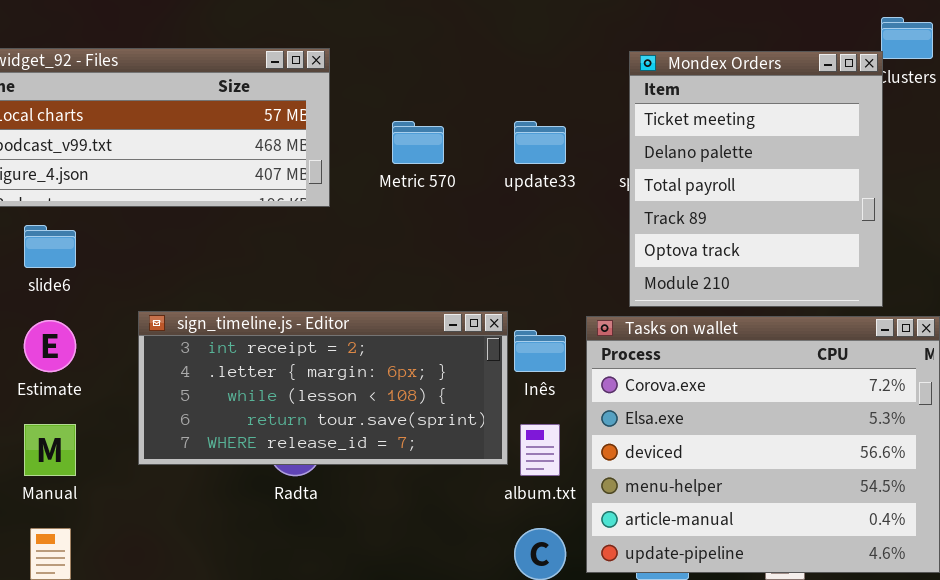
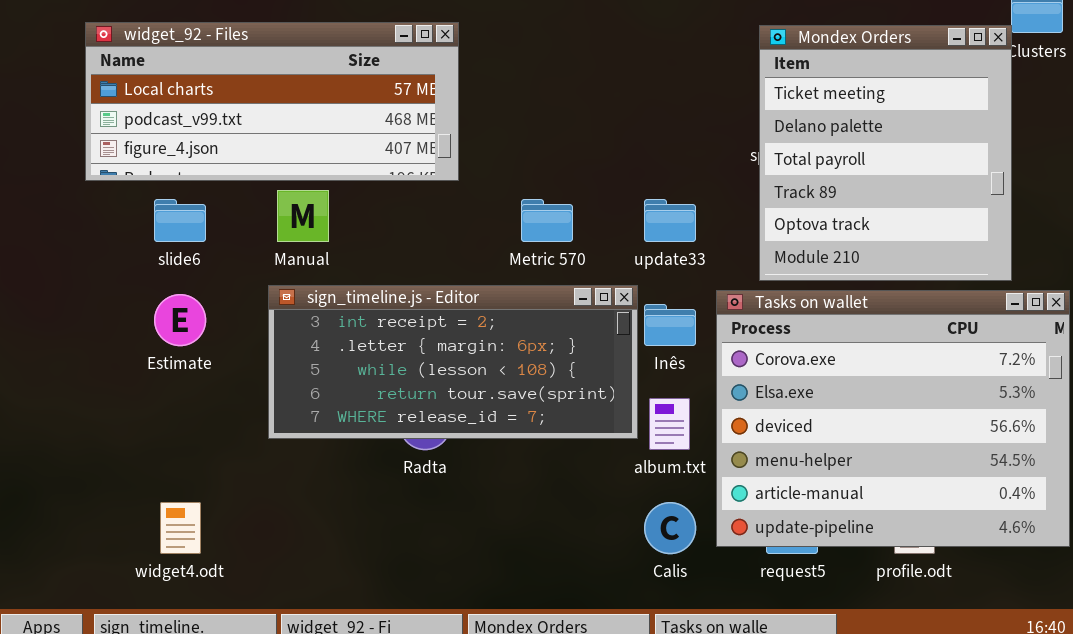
Metric 570: [392,121,444,164] -> [521,199,573,242], moved
update33: [514,121,566,164] -> [644,199,696,242], moved
Manual: [24,424,76,476] -> [277,190,329,242], moved

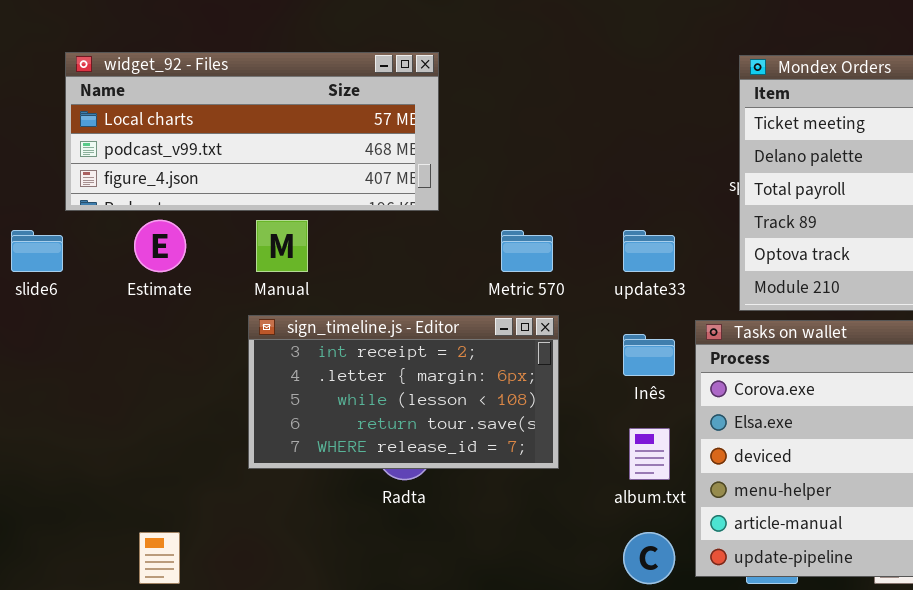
slide6: [154,199,206,242] -> [11,230,63,272], moved
sign_timeline.js - Editor: [268,285,638,439] -> [248,315,559,469], resized
Estimate: [154,294,206,346] -> [134,220,186,272], moved

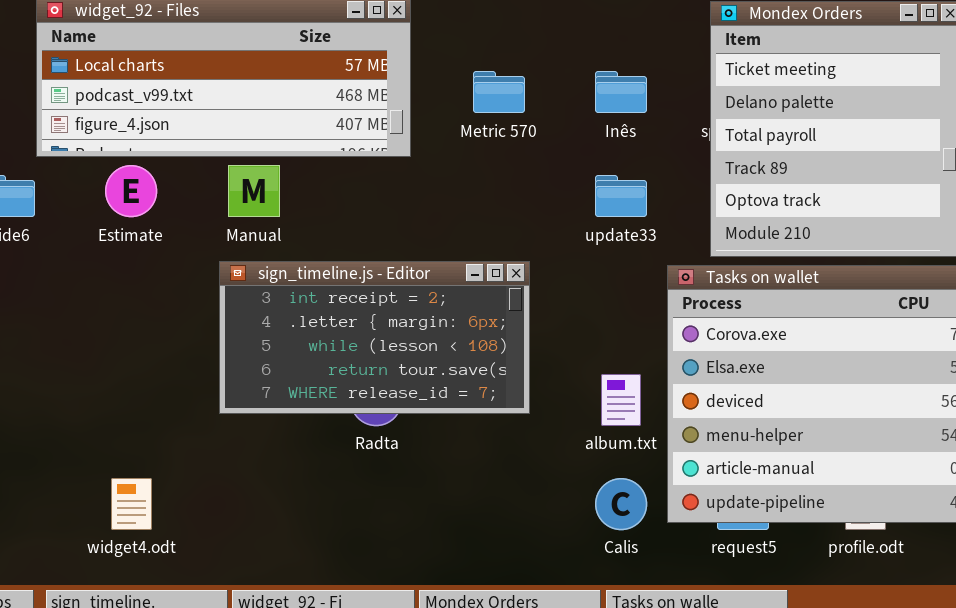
Metric 570: [501,230,553,272] -> [473,71,525,113], moved
Inês: [623,334,675,376] -> [595,71,647,113], moved

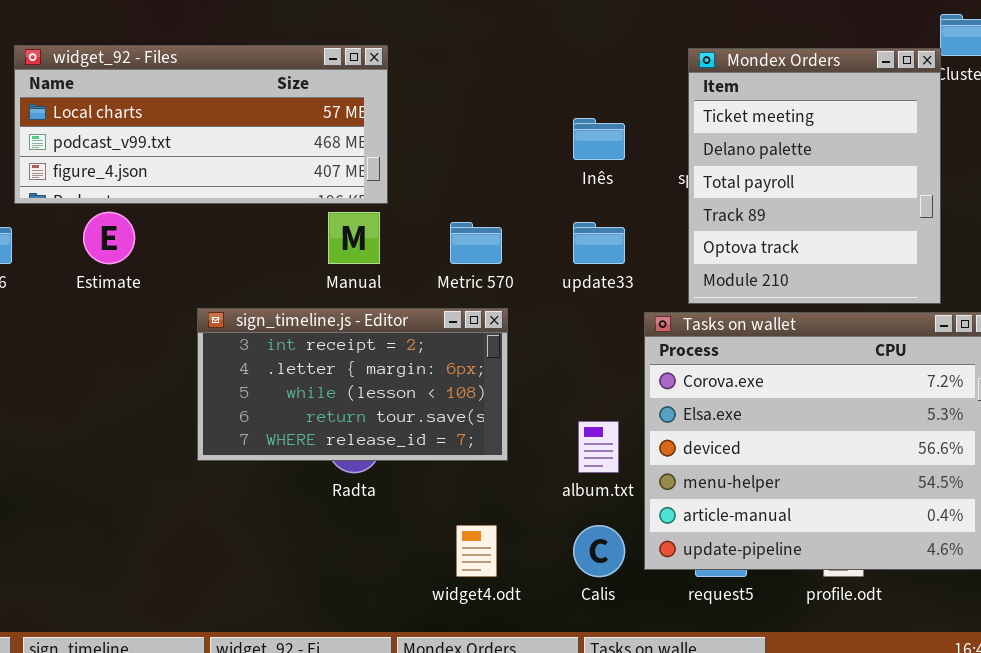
Metric 570: [473,71,525,113] -> [450,222,502,264], moved
Manual: [228,165,280,217] -> [328,212,380,264], moved
widget4.odt: [111,478,152,530] -> [456,525,497,577], moved

